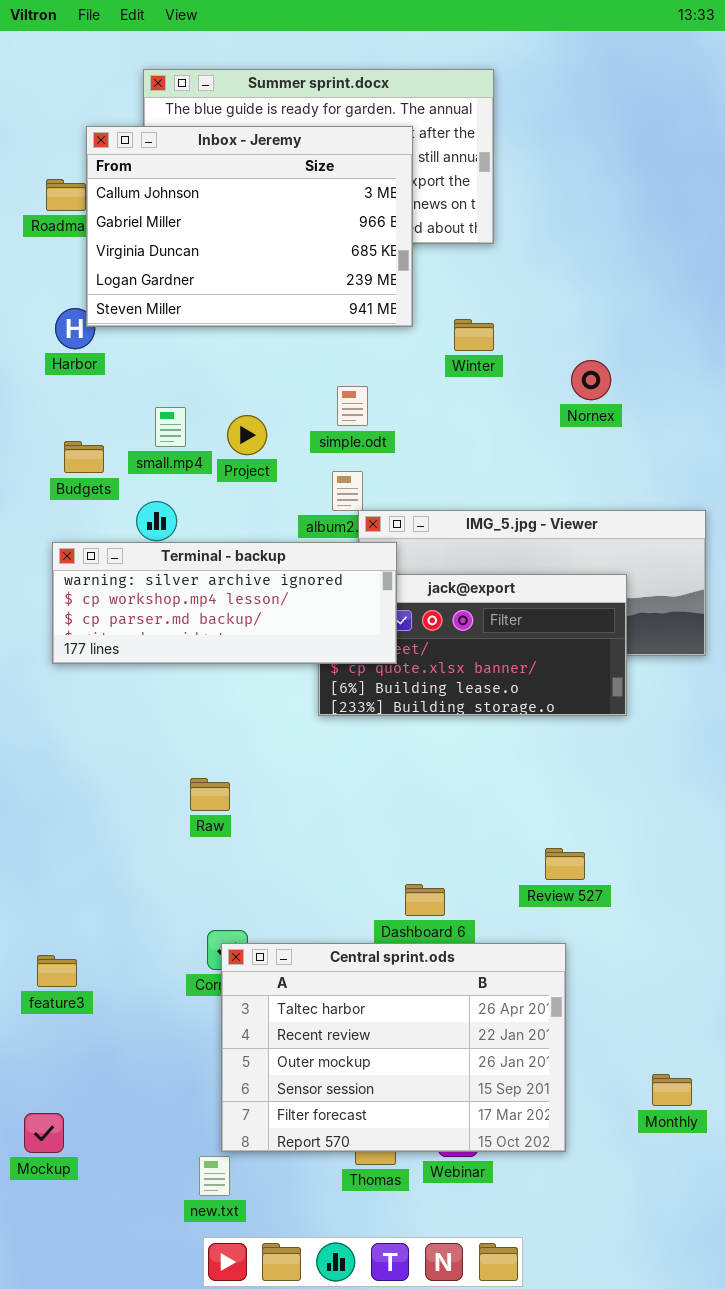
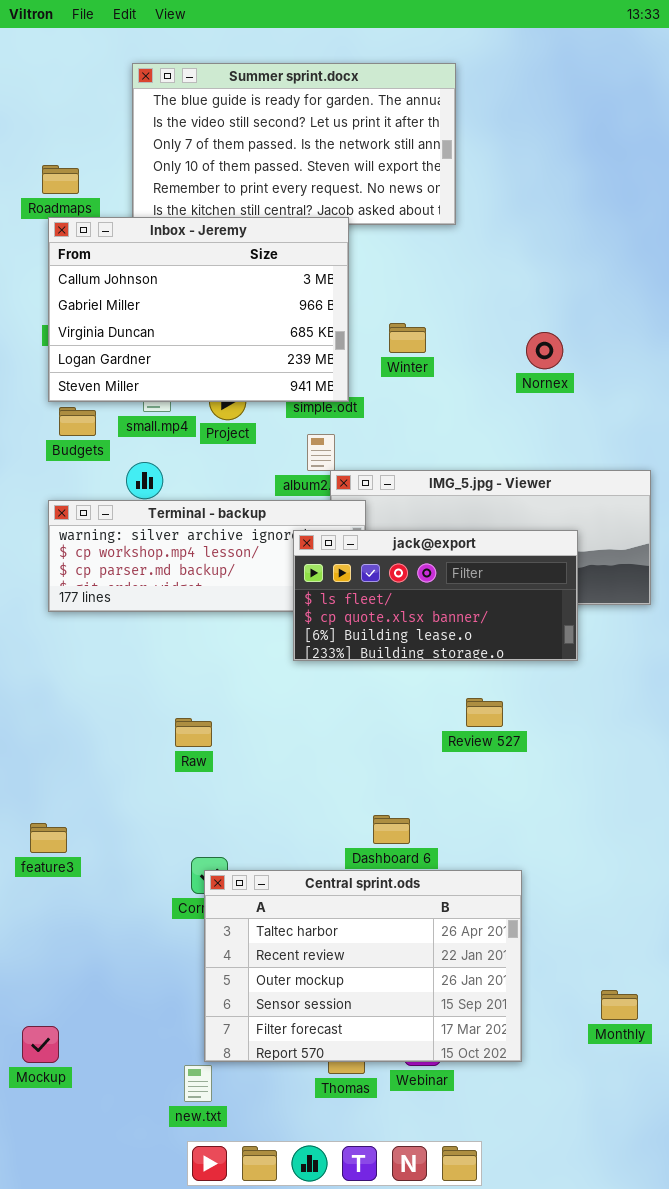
Inbox - Jeremy: [86,126,413,327] -> [48,217,349,402], moved
Winter: [454,319,494,351] -> [389,323,426,353], moved
jack@export: [318,574,627,716] -> [293,530,578,661], raised
Review 527: [545,848,585,880] -> [466,698,503,727], moved
feature3: [37,955,77,987] -> [30,823,67,853], moved

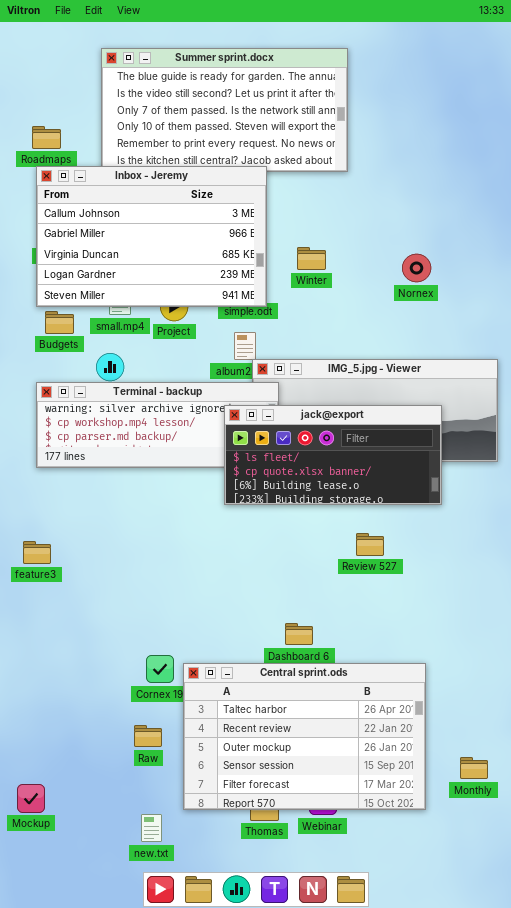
Raw: [175,718,212,747] -> [134,725,162,747], moved
feature3: [30,823,67,853] -> [23,541,51,564], moved
Central sprint.ods: [204,870,522,1062] -> [183,663,426,810], moved

